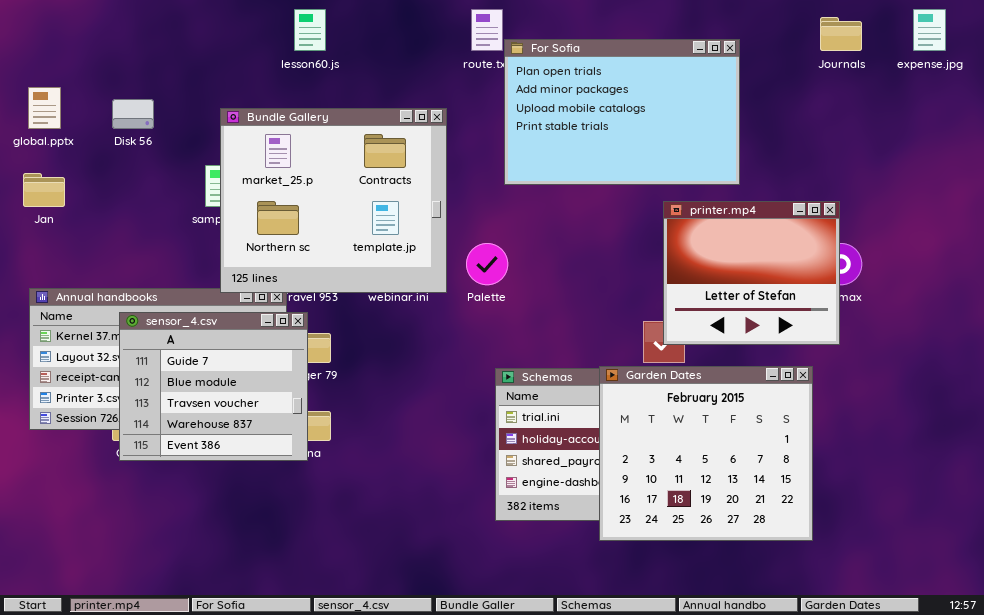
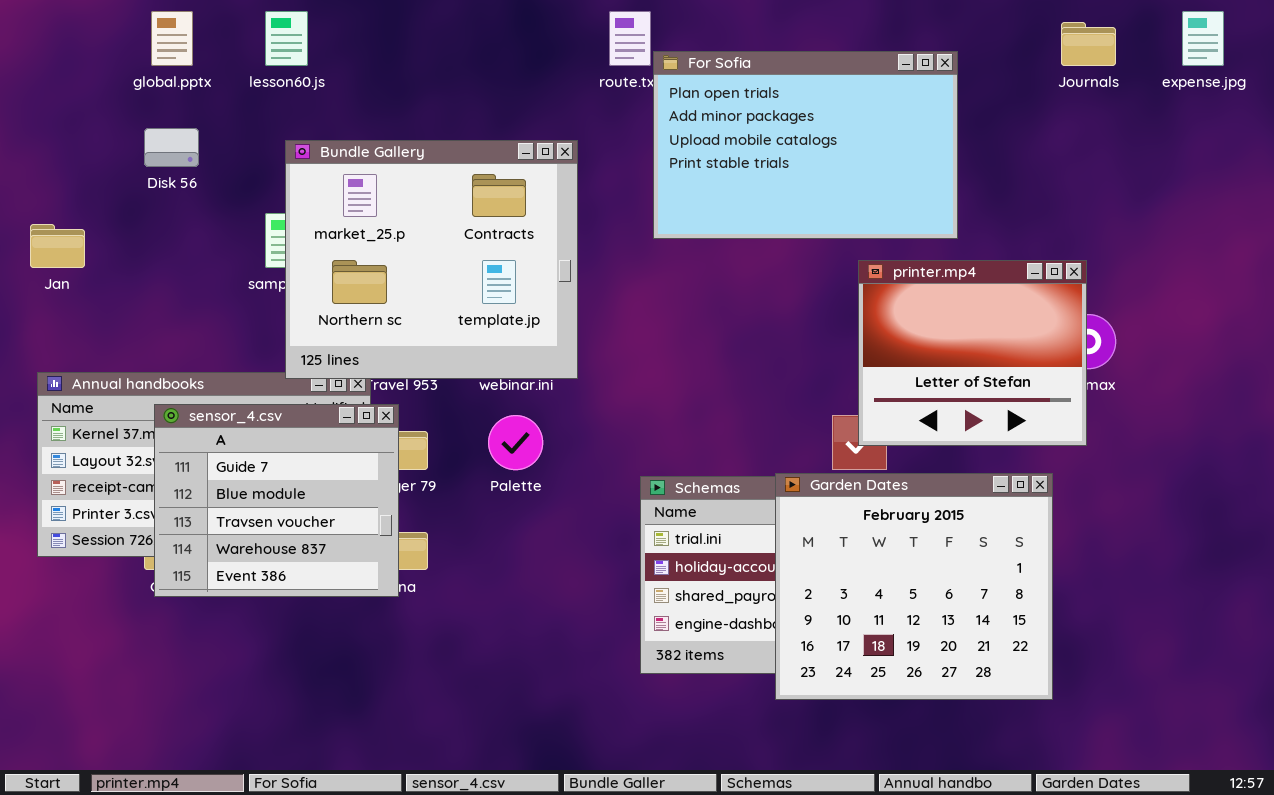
lesson60.js: [294,9,326,51] -> [265,11,308,66], moved
global.pptx: [28,87,61,129] -> [151,11,193,66], moved
Palette: [466,243,508,285] -> [488,415,543,470], moved

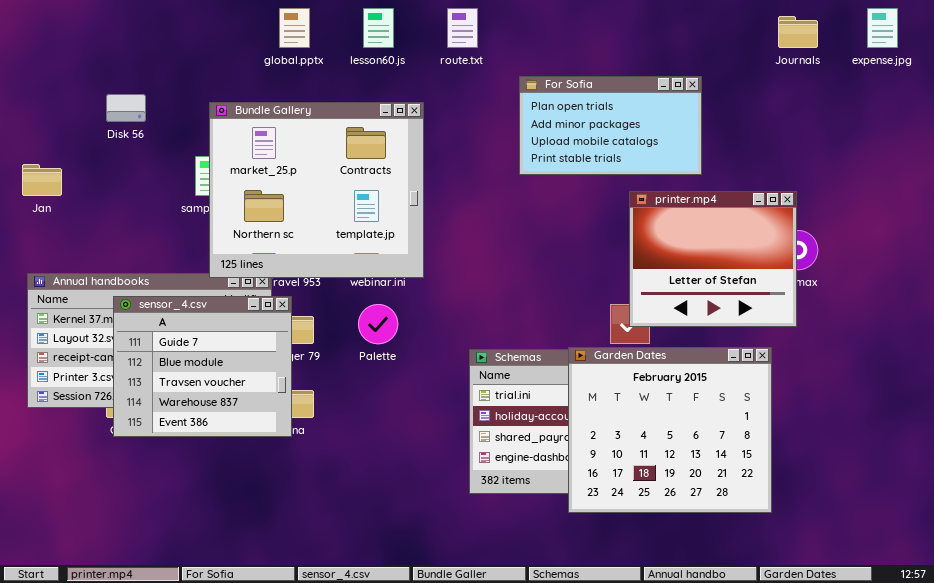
global.pptx: [151,11,193,66] -> [279,8,310,48], moved
lesson60.js: [265,11,308,66] -> [363,8,394,48], moved
For Sofia: [653,51,958,239] -> [519,76,702,175], resized

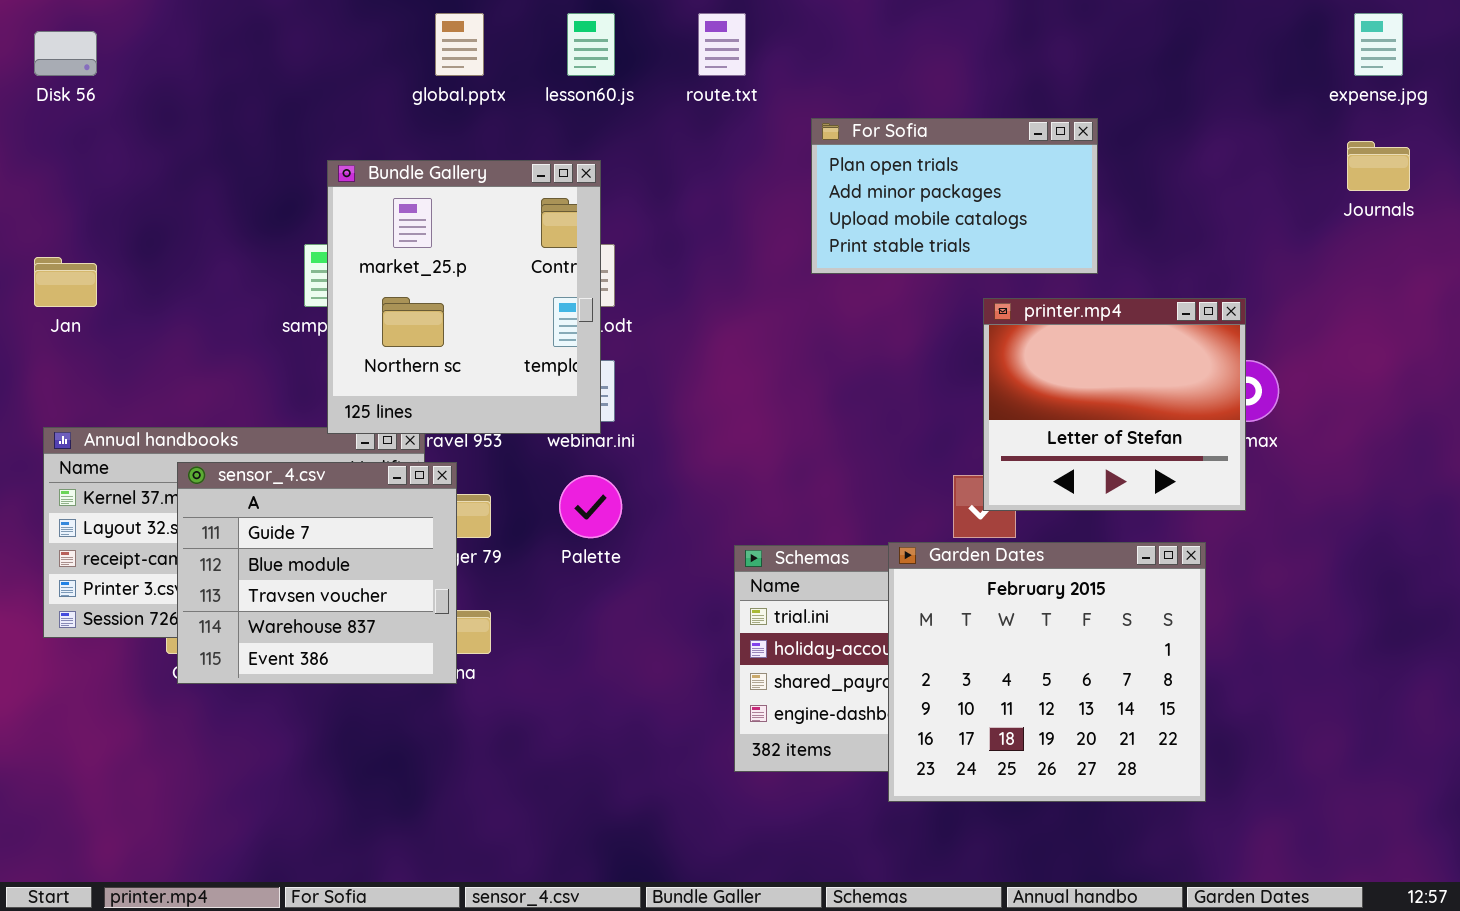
Journals: [778,16,818,48] -> [1347,141,1410,191], moved
Disk 56: [106,94,146,122] -> [34,31,97,76], moved
Bundle Gallery: [209,102,424,278] -> [327,160,601,434], resized

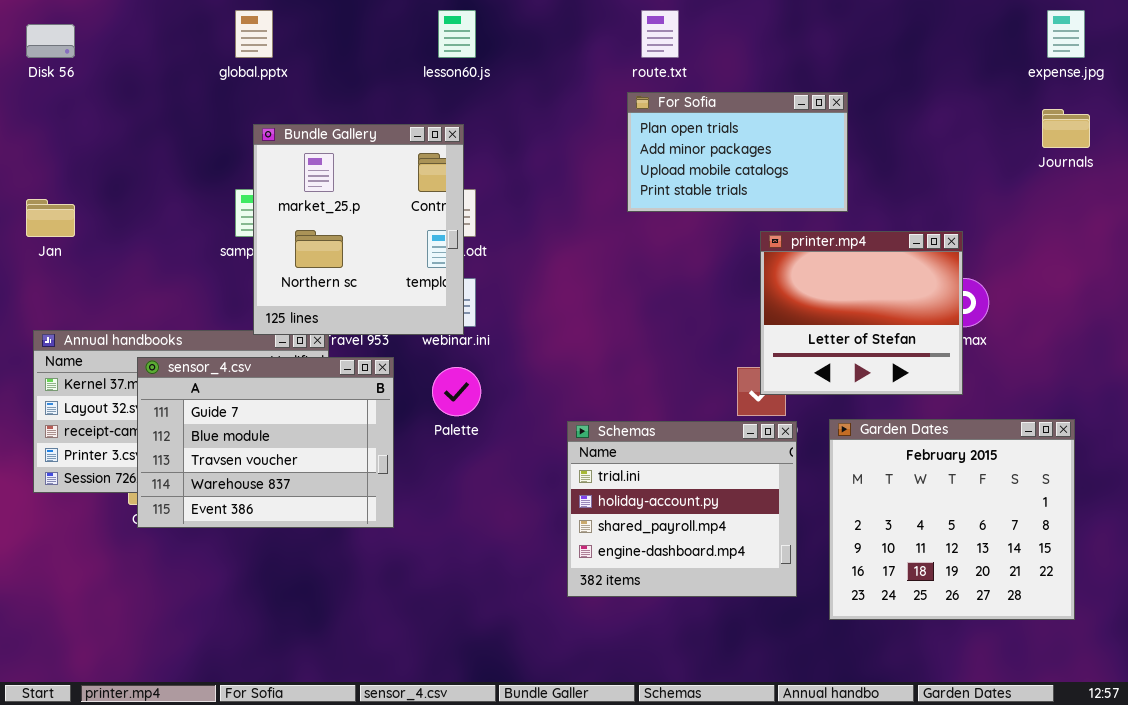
global.pptx: [435,13,484,76] -> [235,10,273,58], moved
route.txt: [698,13,746,76] -> [641,10,679,58], moved
sensor_4.csv: [177,462,457,684] -> [137,357,394,528], resized
Garden Dates: [888,542,1206,802] -> [829,419,1075,620], moved

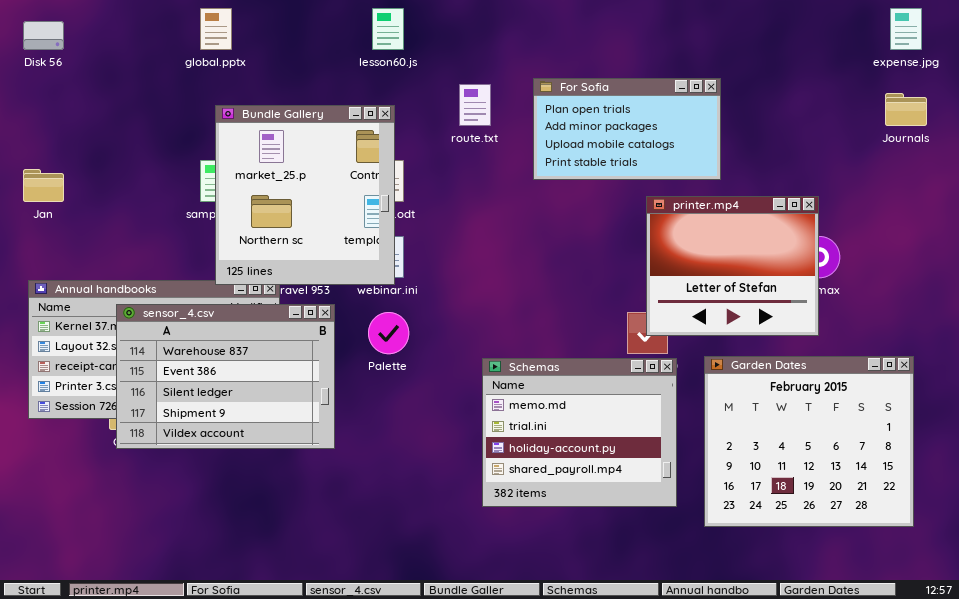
route.txt: [641,10,679,58] -> [459,84,491,126], moved
sensor_4.csv: [137,357,394,528] -> [116,304,335,449], scrolled down 3 rows
Schemas: [567,421,797,597] -> [482,358,677,507], scrolled up 1 row

